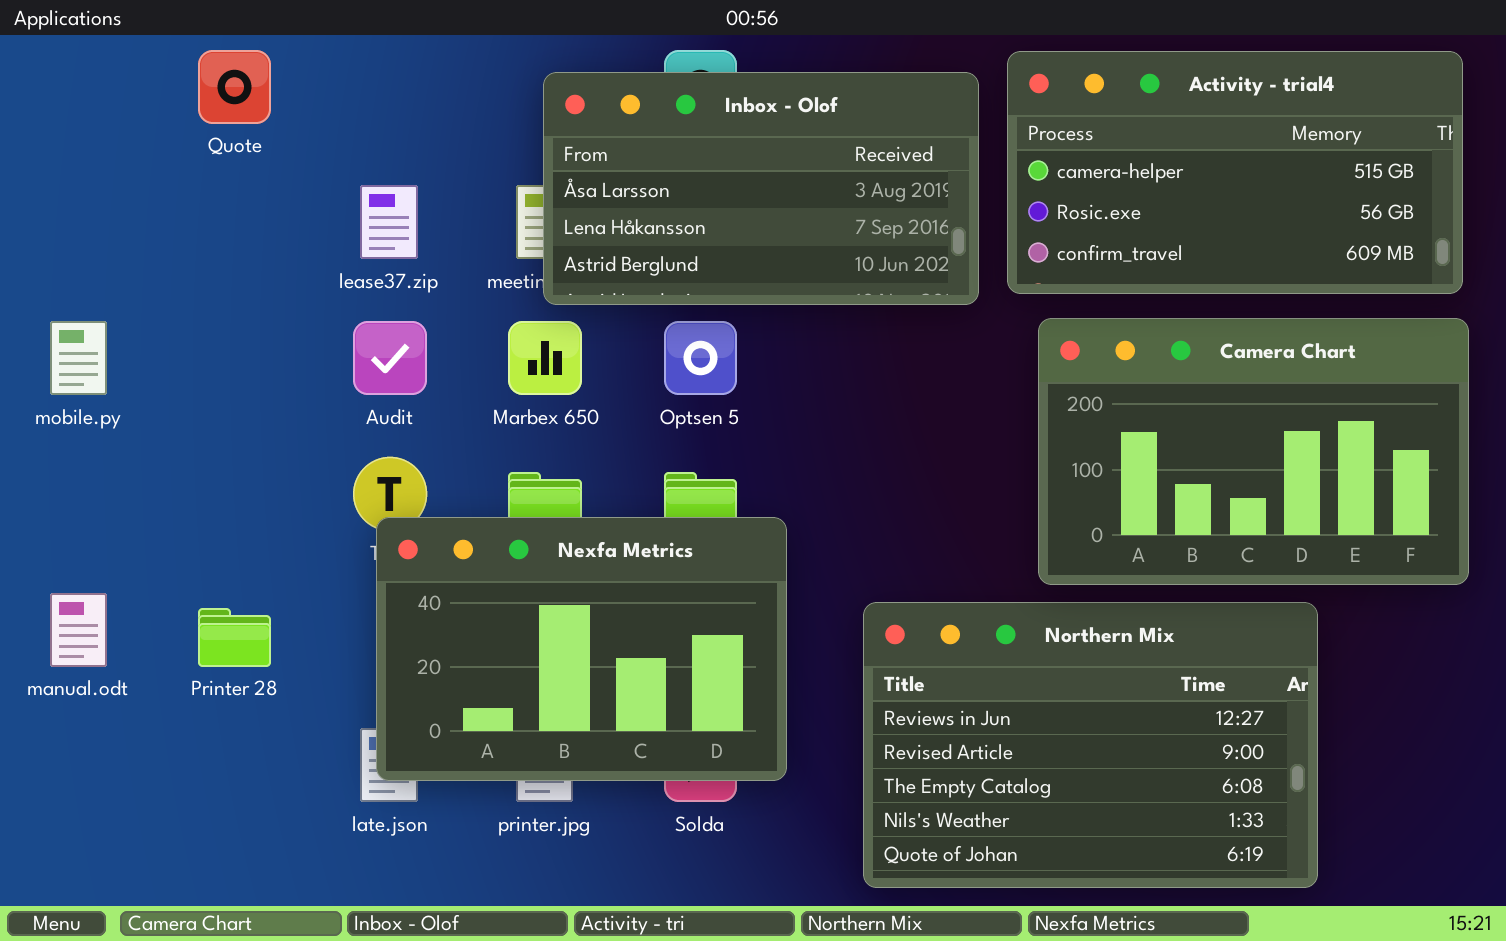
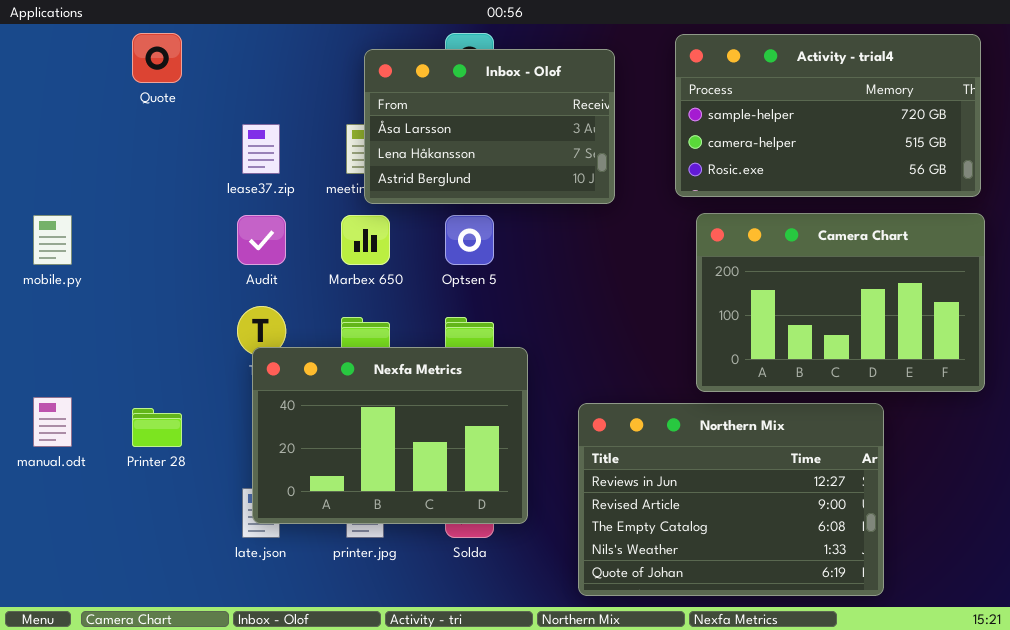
Activity - trial4: [1007,51,1463,294] -> [675,34,981,197], scrolled up 1 row
Inbox - Olof: [543,72,979,305] -> [364,49,615,204], resized

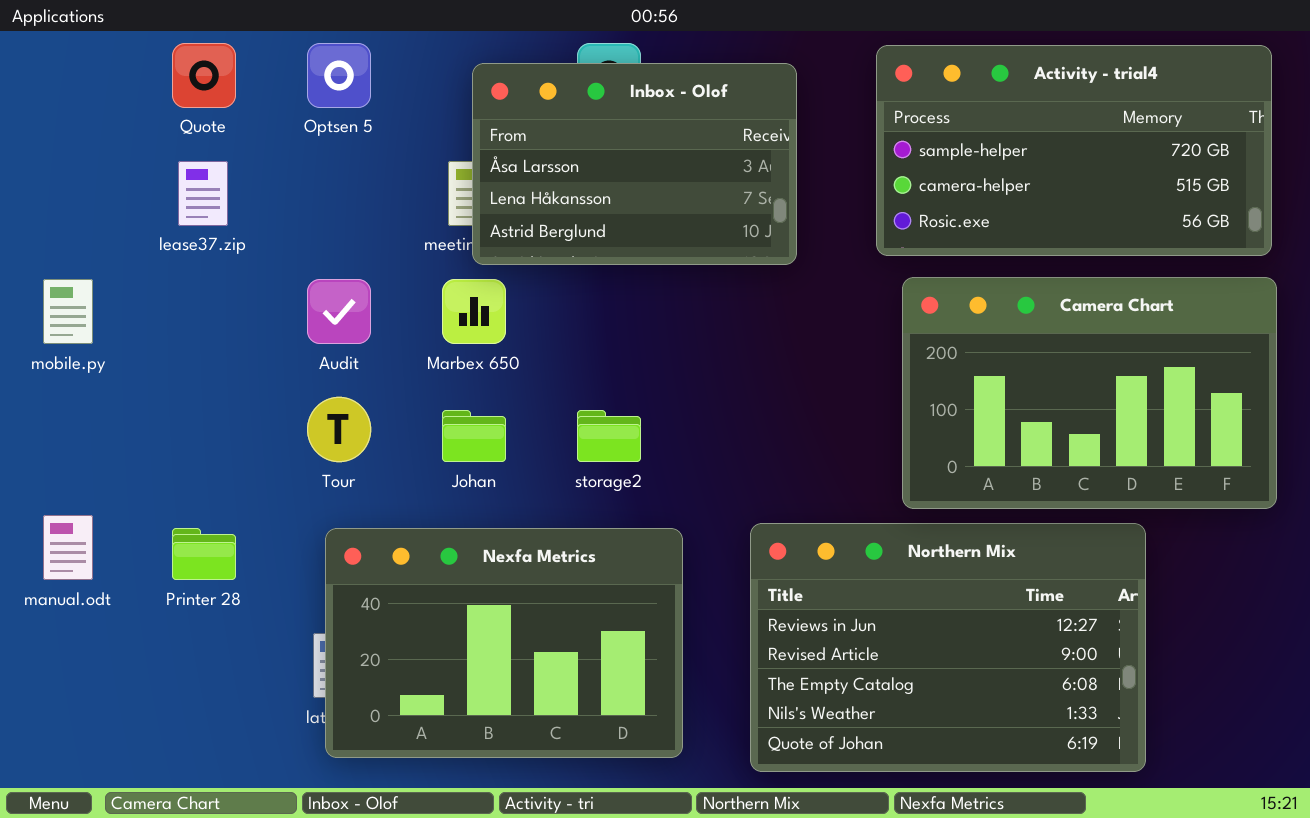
lease37.zip: [242,124,280,174] -> [178,161,228,226], moved
Optsen 5: [445,215,494,265] -> [307,43,371,108], moved
Nexfa Metrics: [252,347,528,524] -> [325,528,683,758], moved

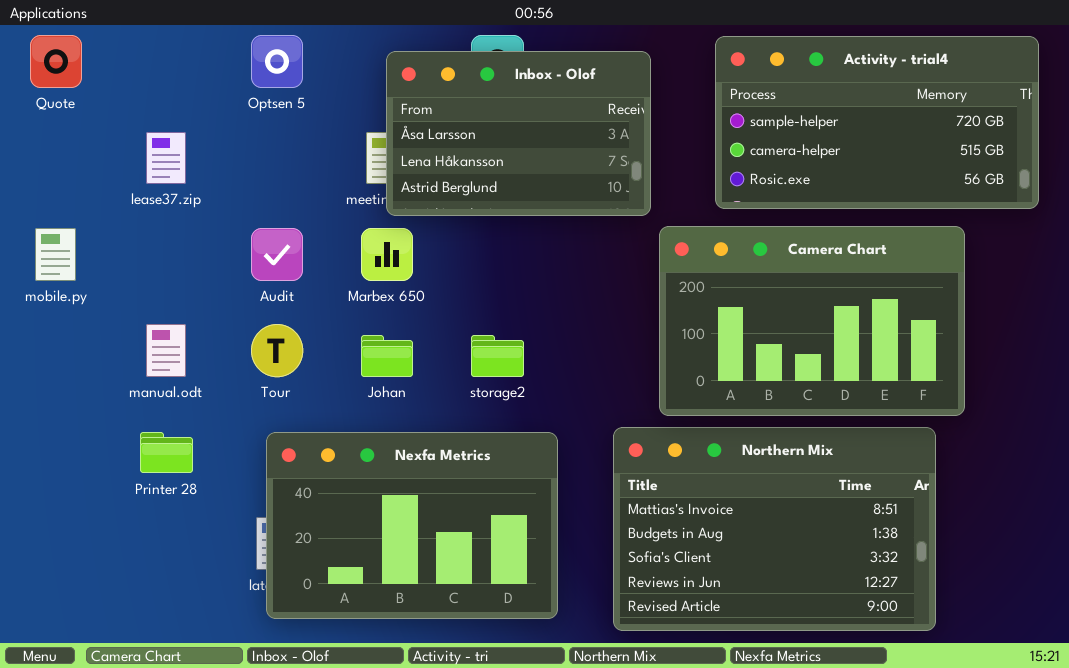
Quote: [172,43,236,108] -> [30,35,82,88], moved
Camera Chart: [902,277,1277,509] -> [659,226,965,416], moved
manual.odt: [43,515,93,580] -> [146,324,186,377], moved
Northern Mix: [750,523,1146,772] -> [613,427,936,631], scrolled up 3 rows

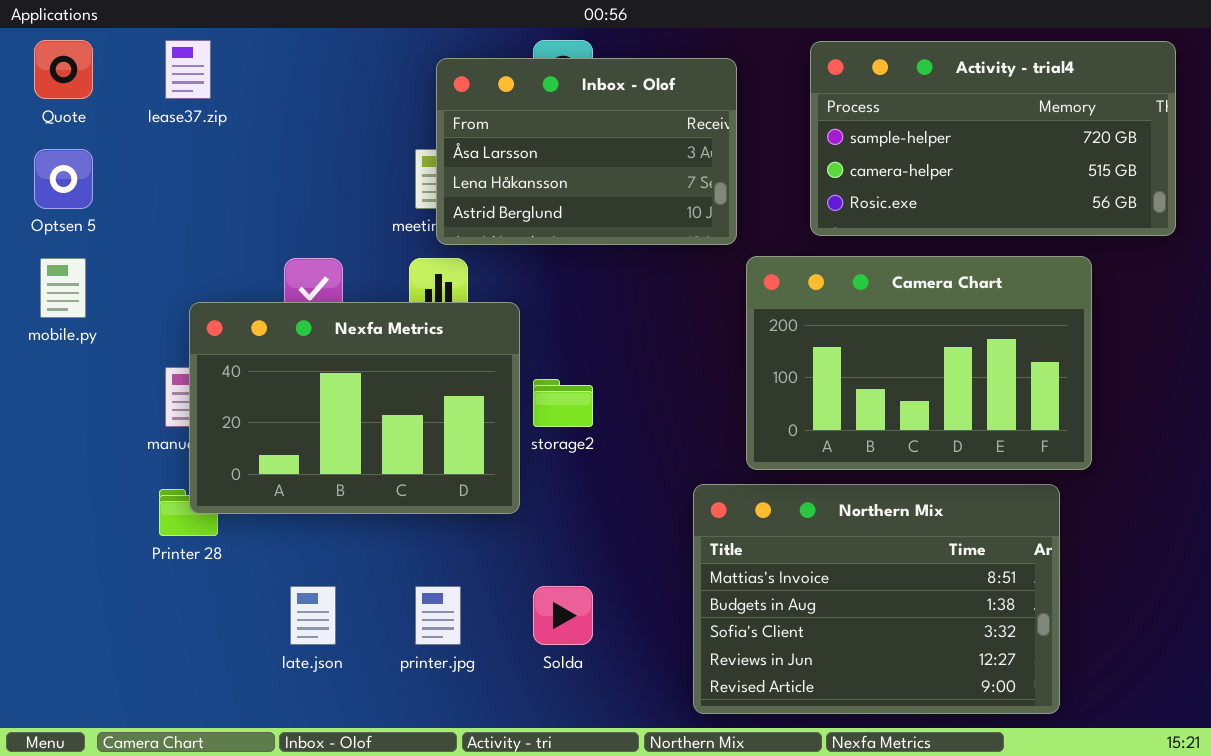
Optsen 5: [251,35,303,88] -> [34,149,93,209], moved
lease37.zip: [146,132,186,184] -> [165,40,211,99], moved
Nexfa Metrics: [266,432,558,619] -> [189,302,520,514], moved

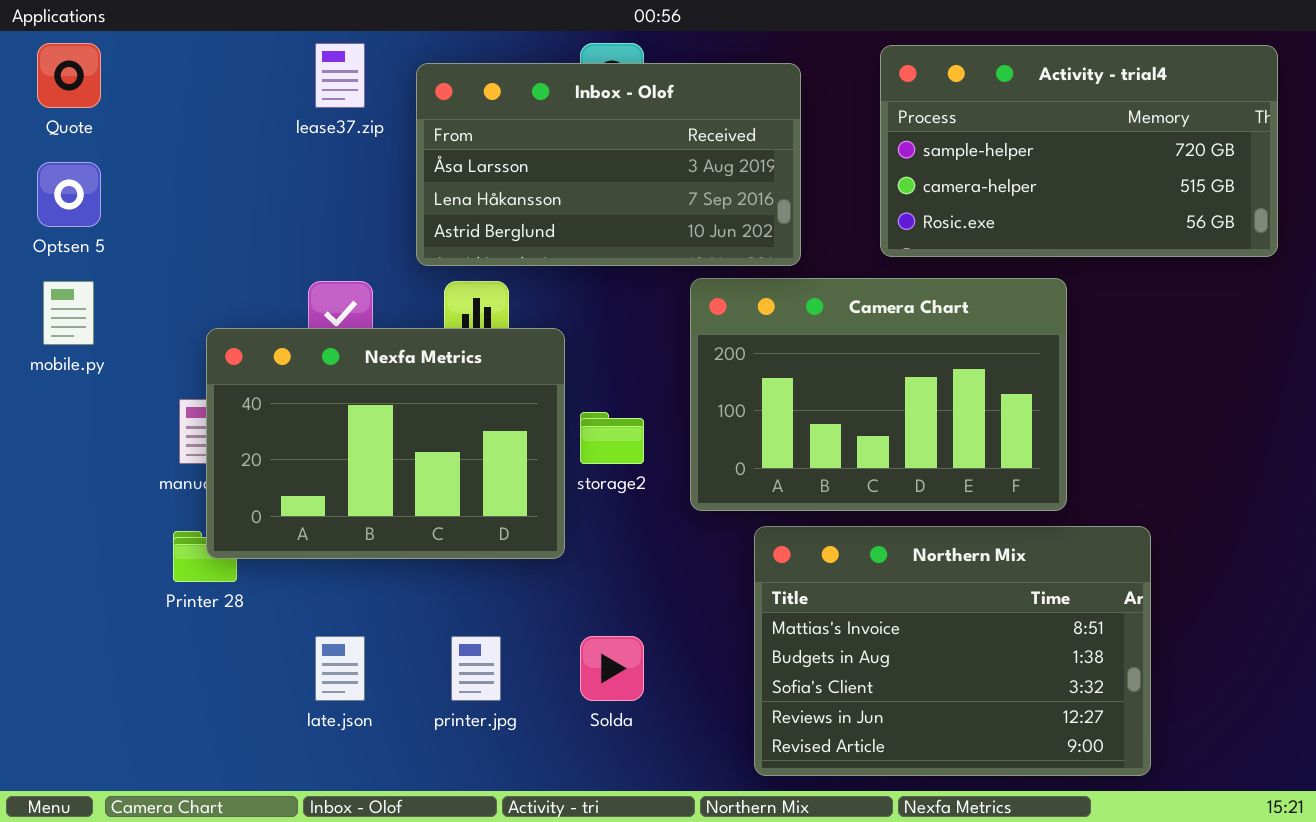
lease37.zip: [165,40,211,99] -> [315,43,365,108], moved
Inbox - Olof: [436,58,737,245] -> [416,63,801,266], resized
Camera Chart: [746,256,1092,470] -> [690,278,1067,511], moved

